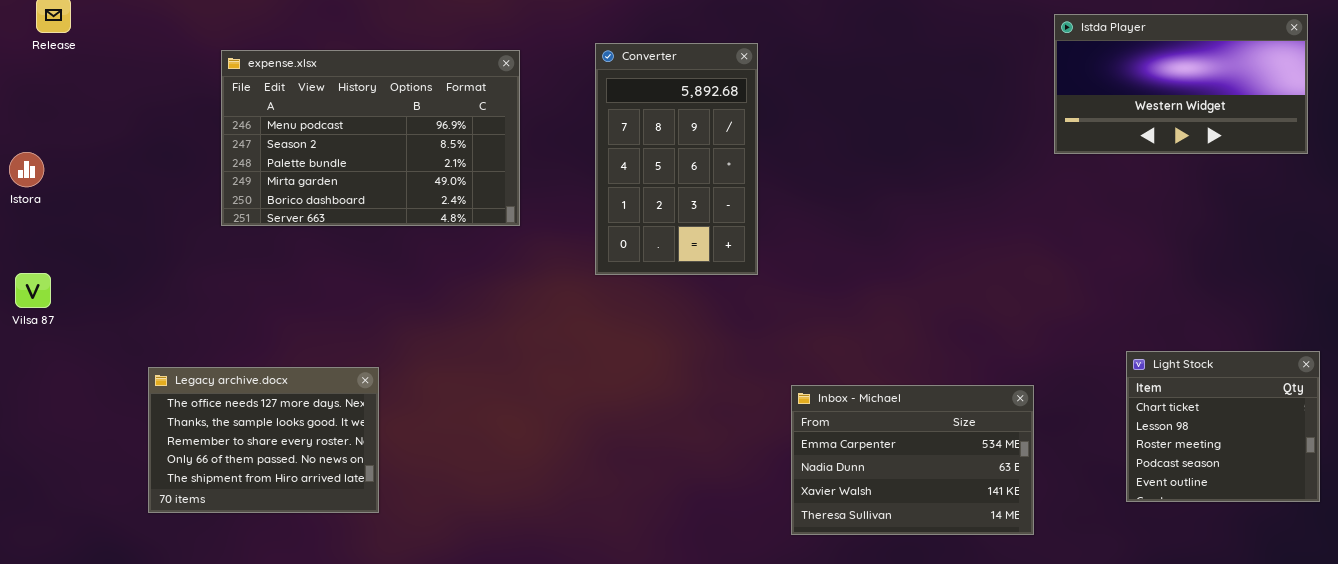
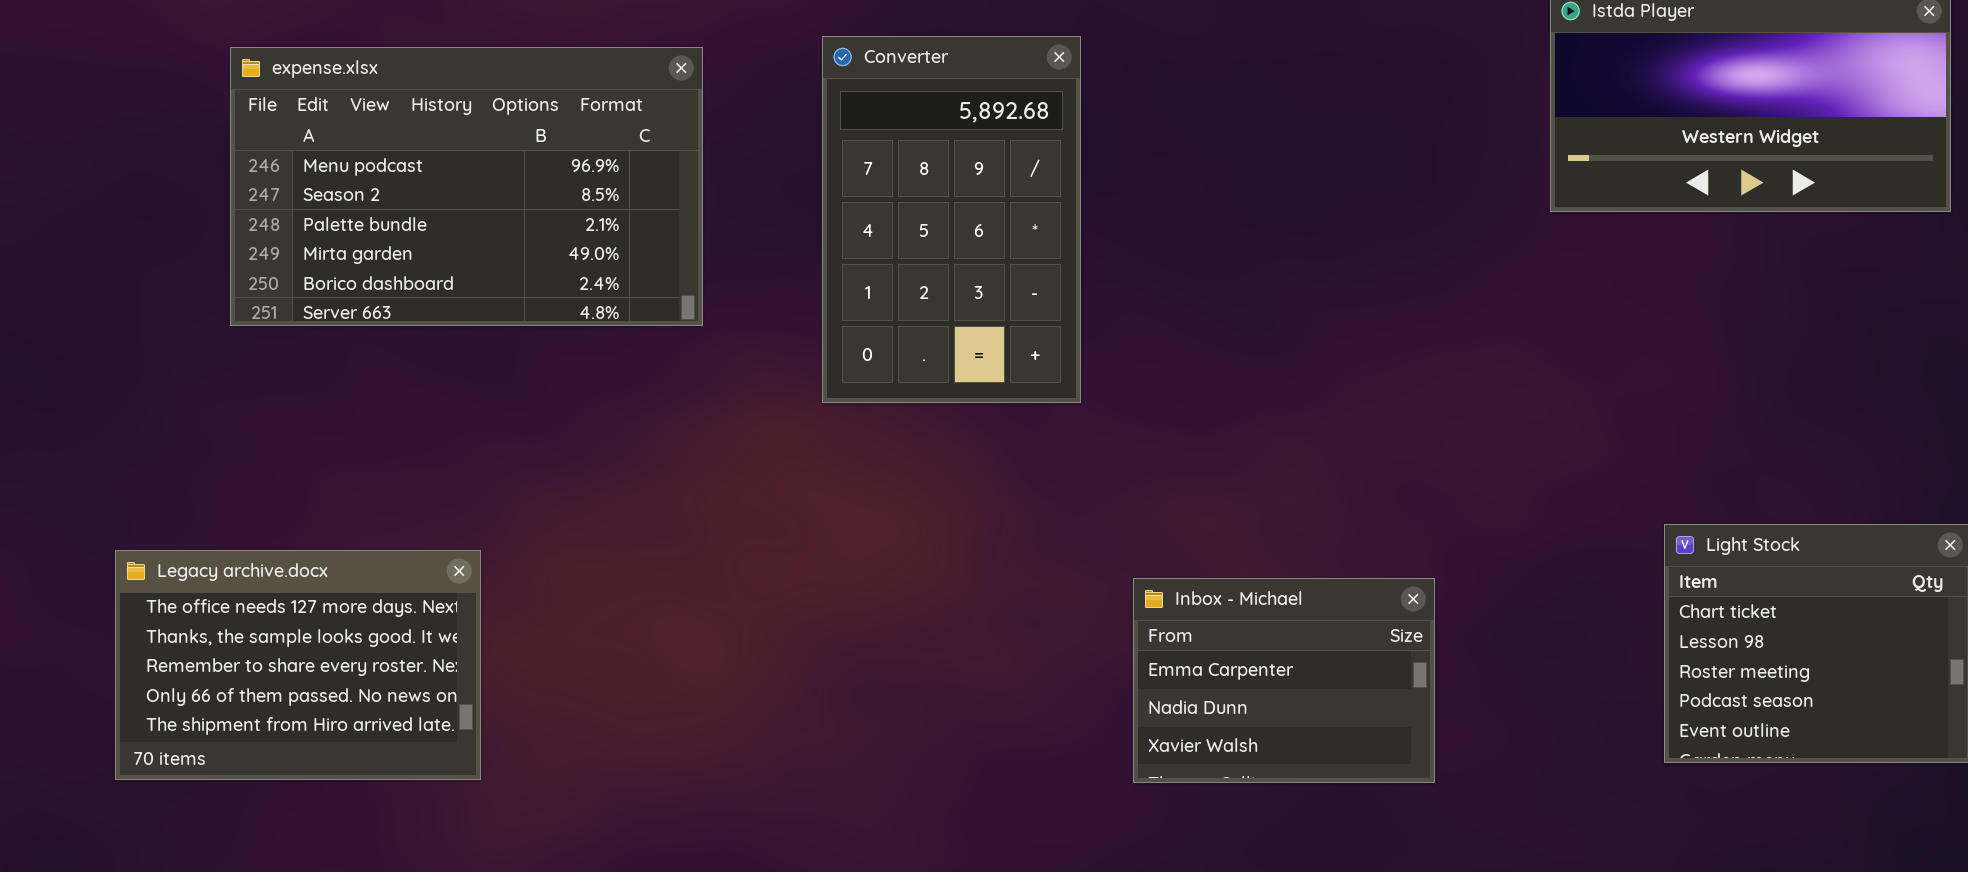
Inbox - Michael: [791,385,1034,535] -> [1133,578,1435,783], resized

